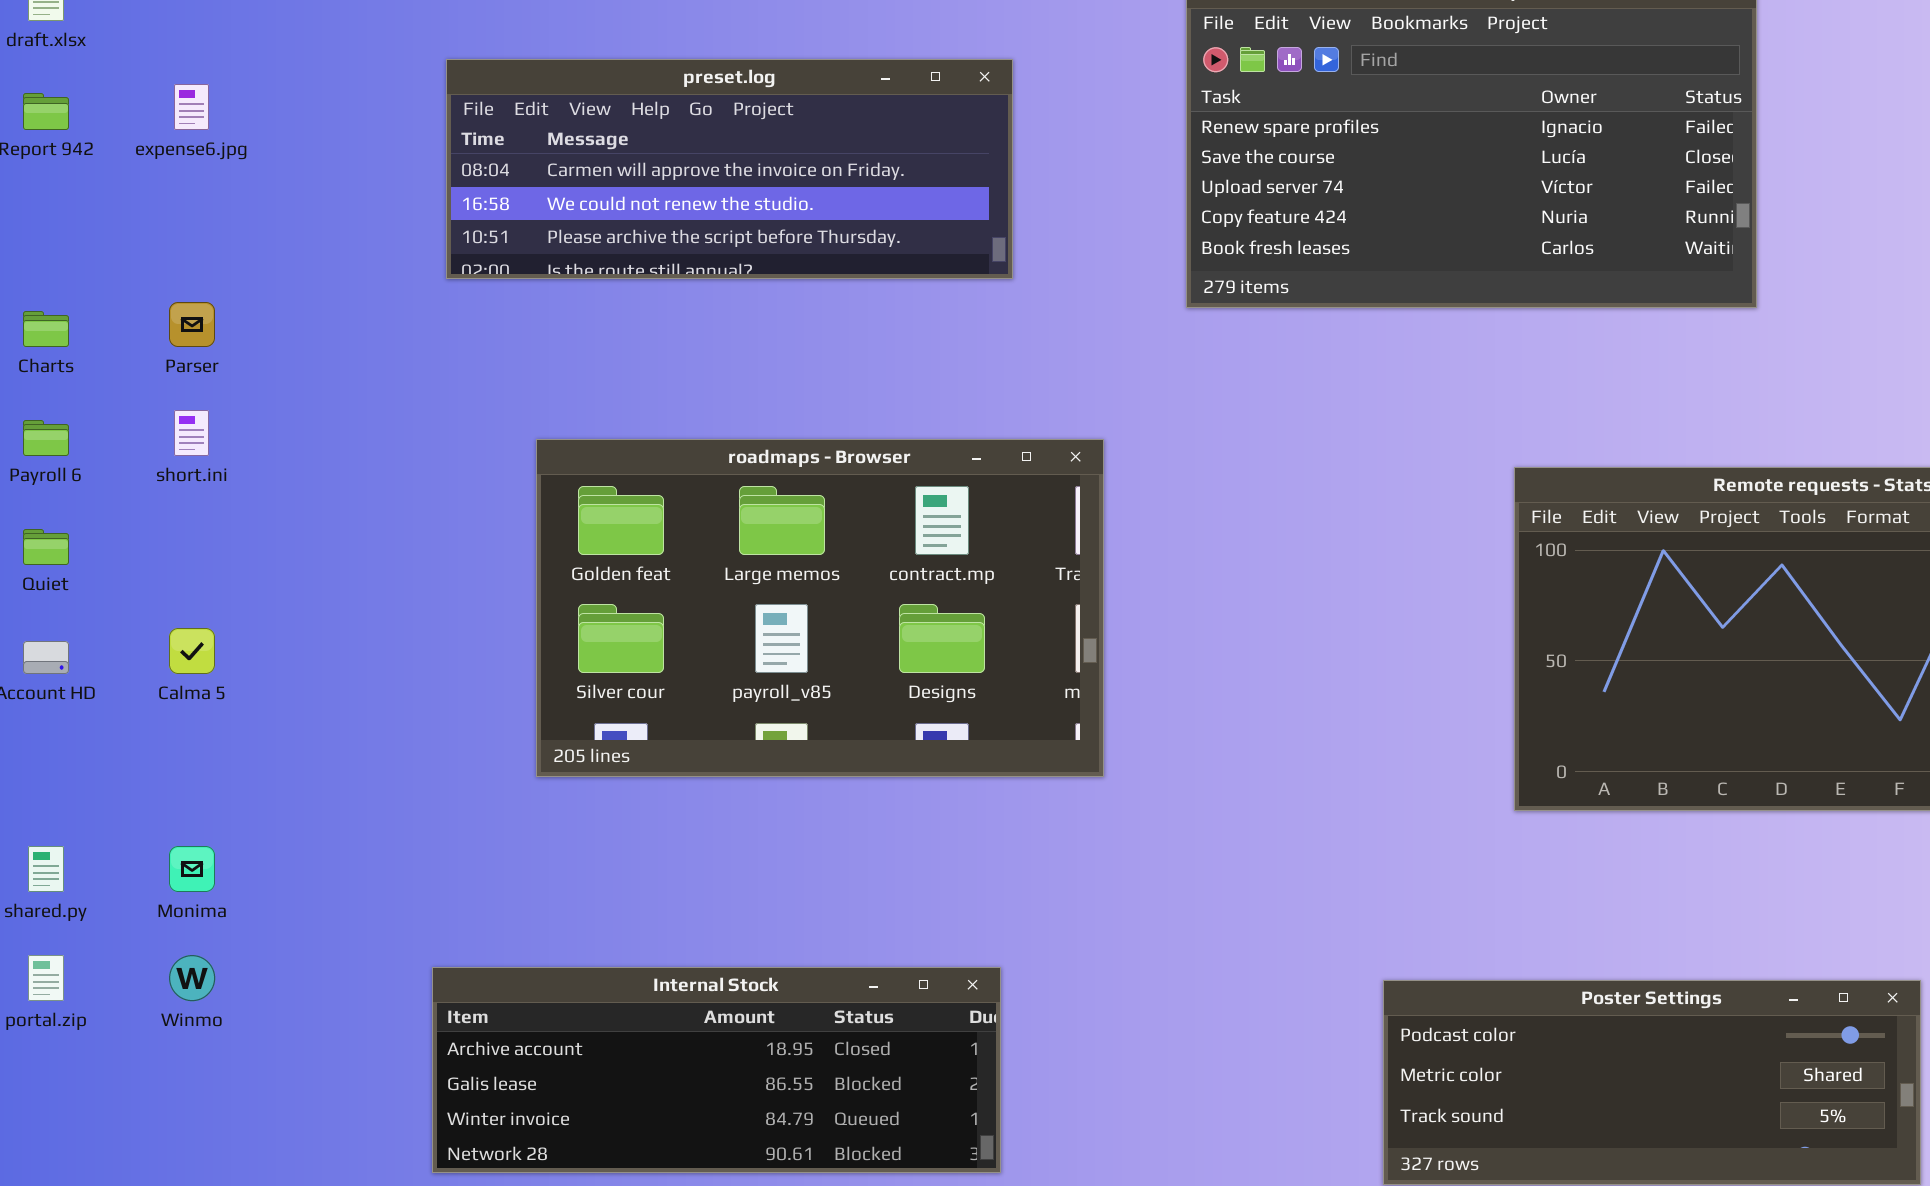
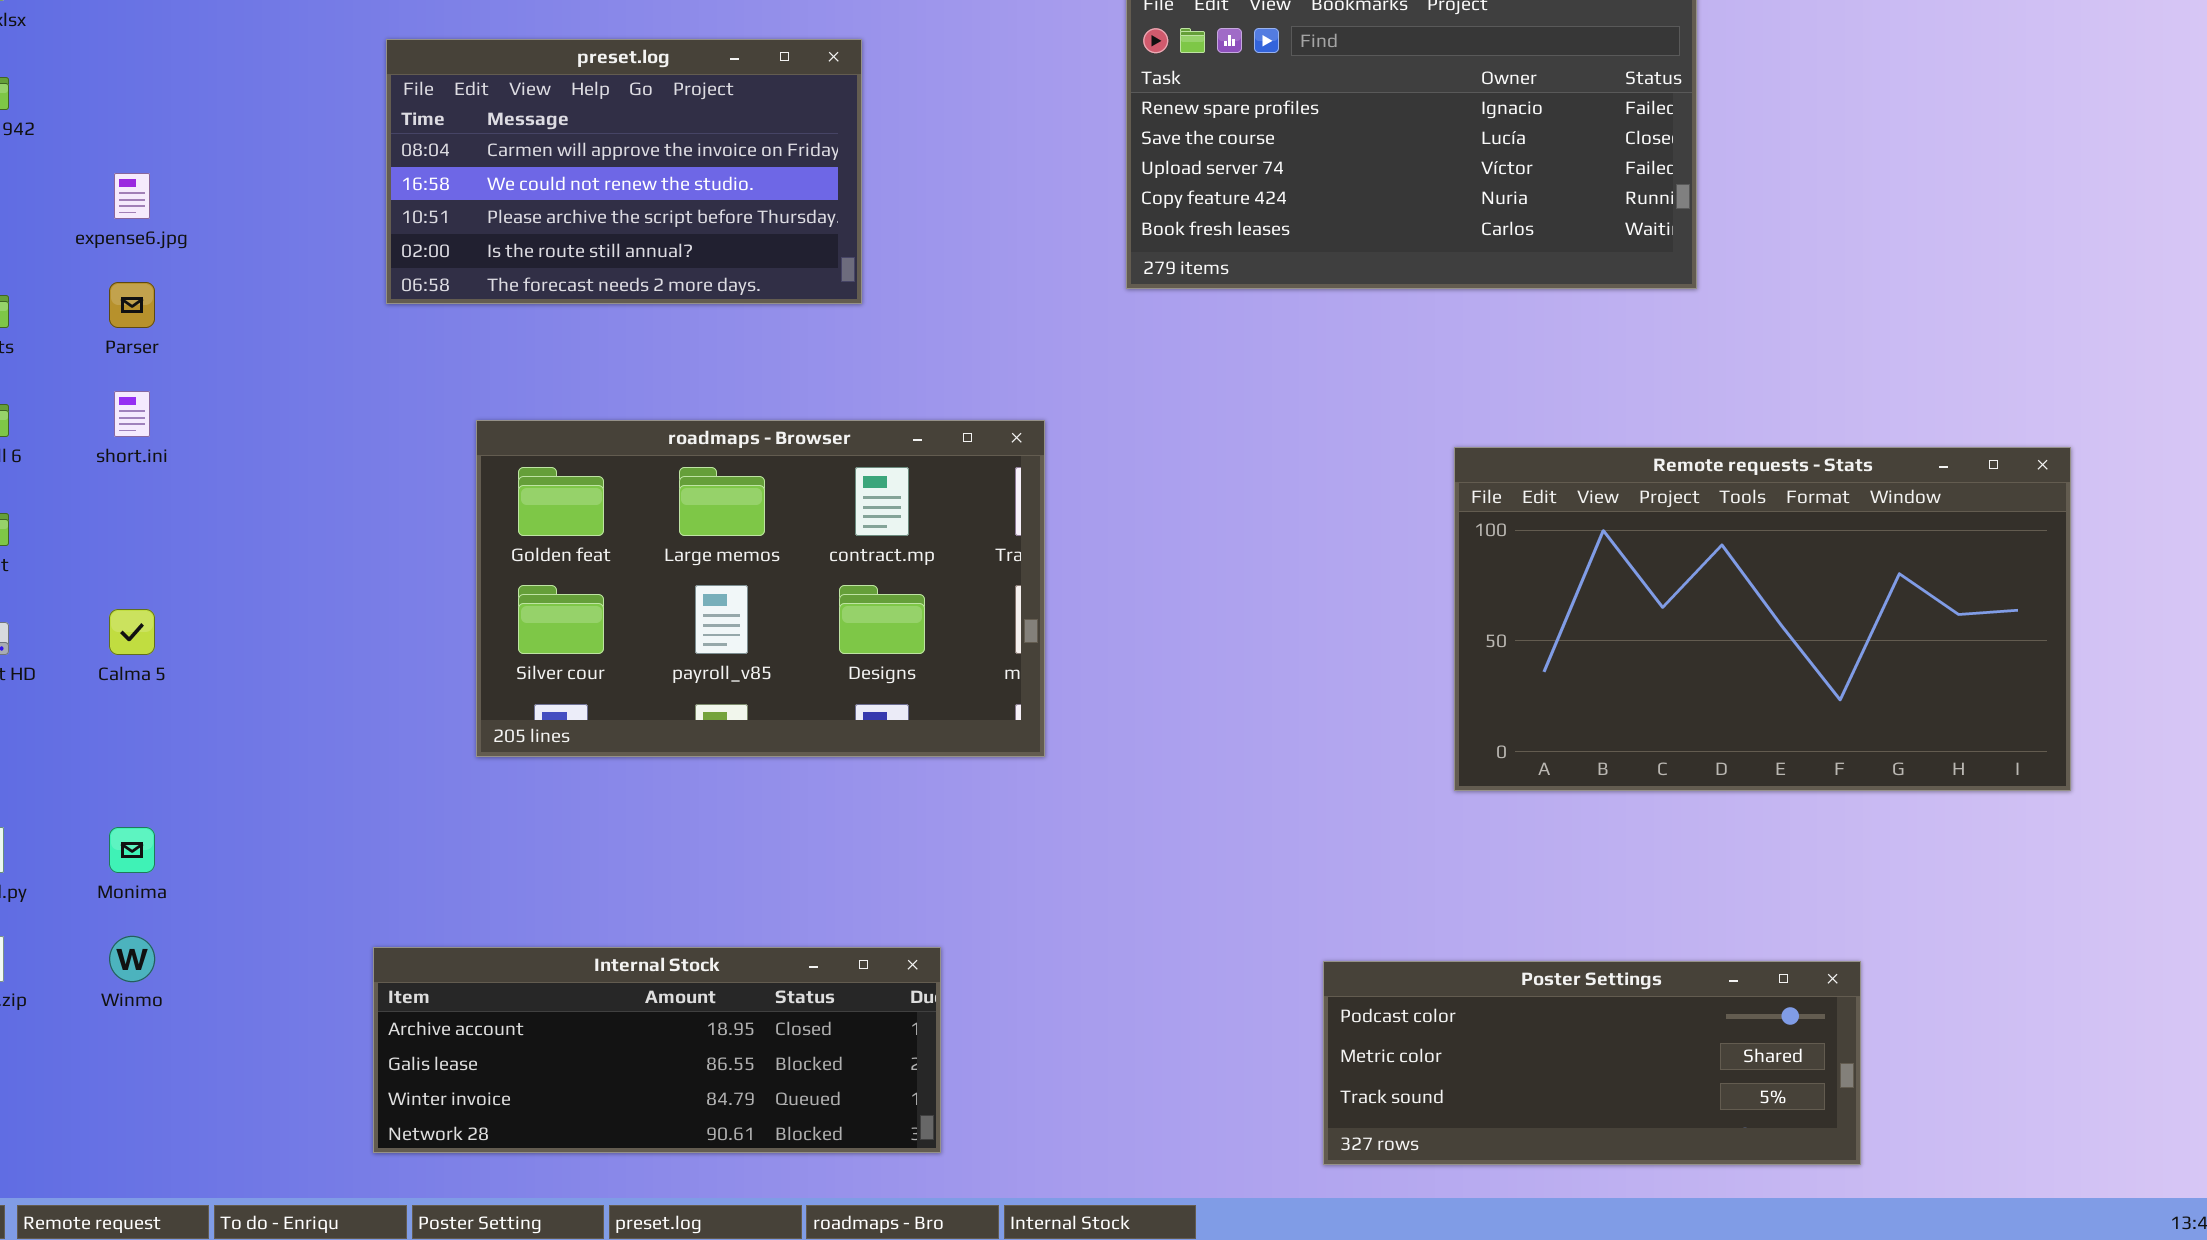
preset.log: [446,59,1013,279] -> [386,39,862,304], resized
expense6.jpg: [174,84,209,130] -> [114,173,150,219], moved

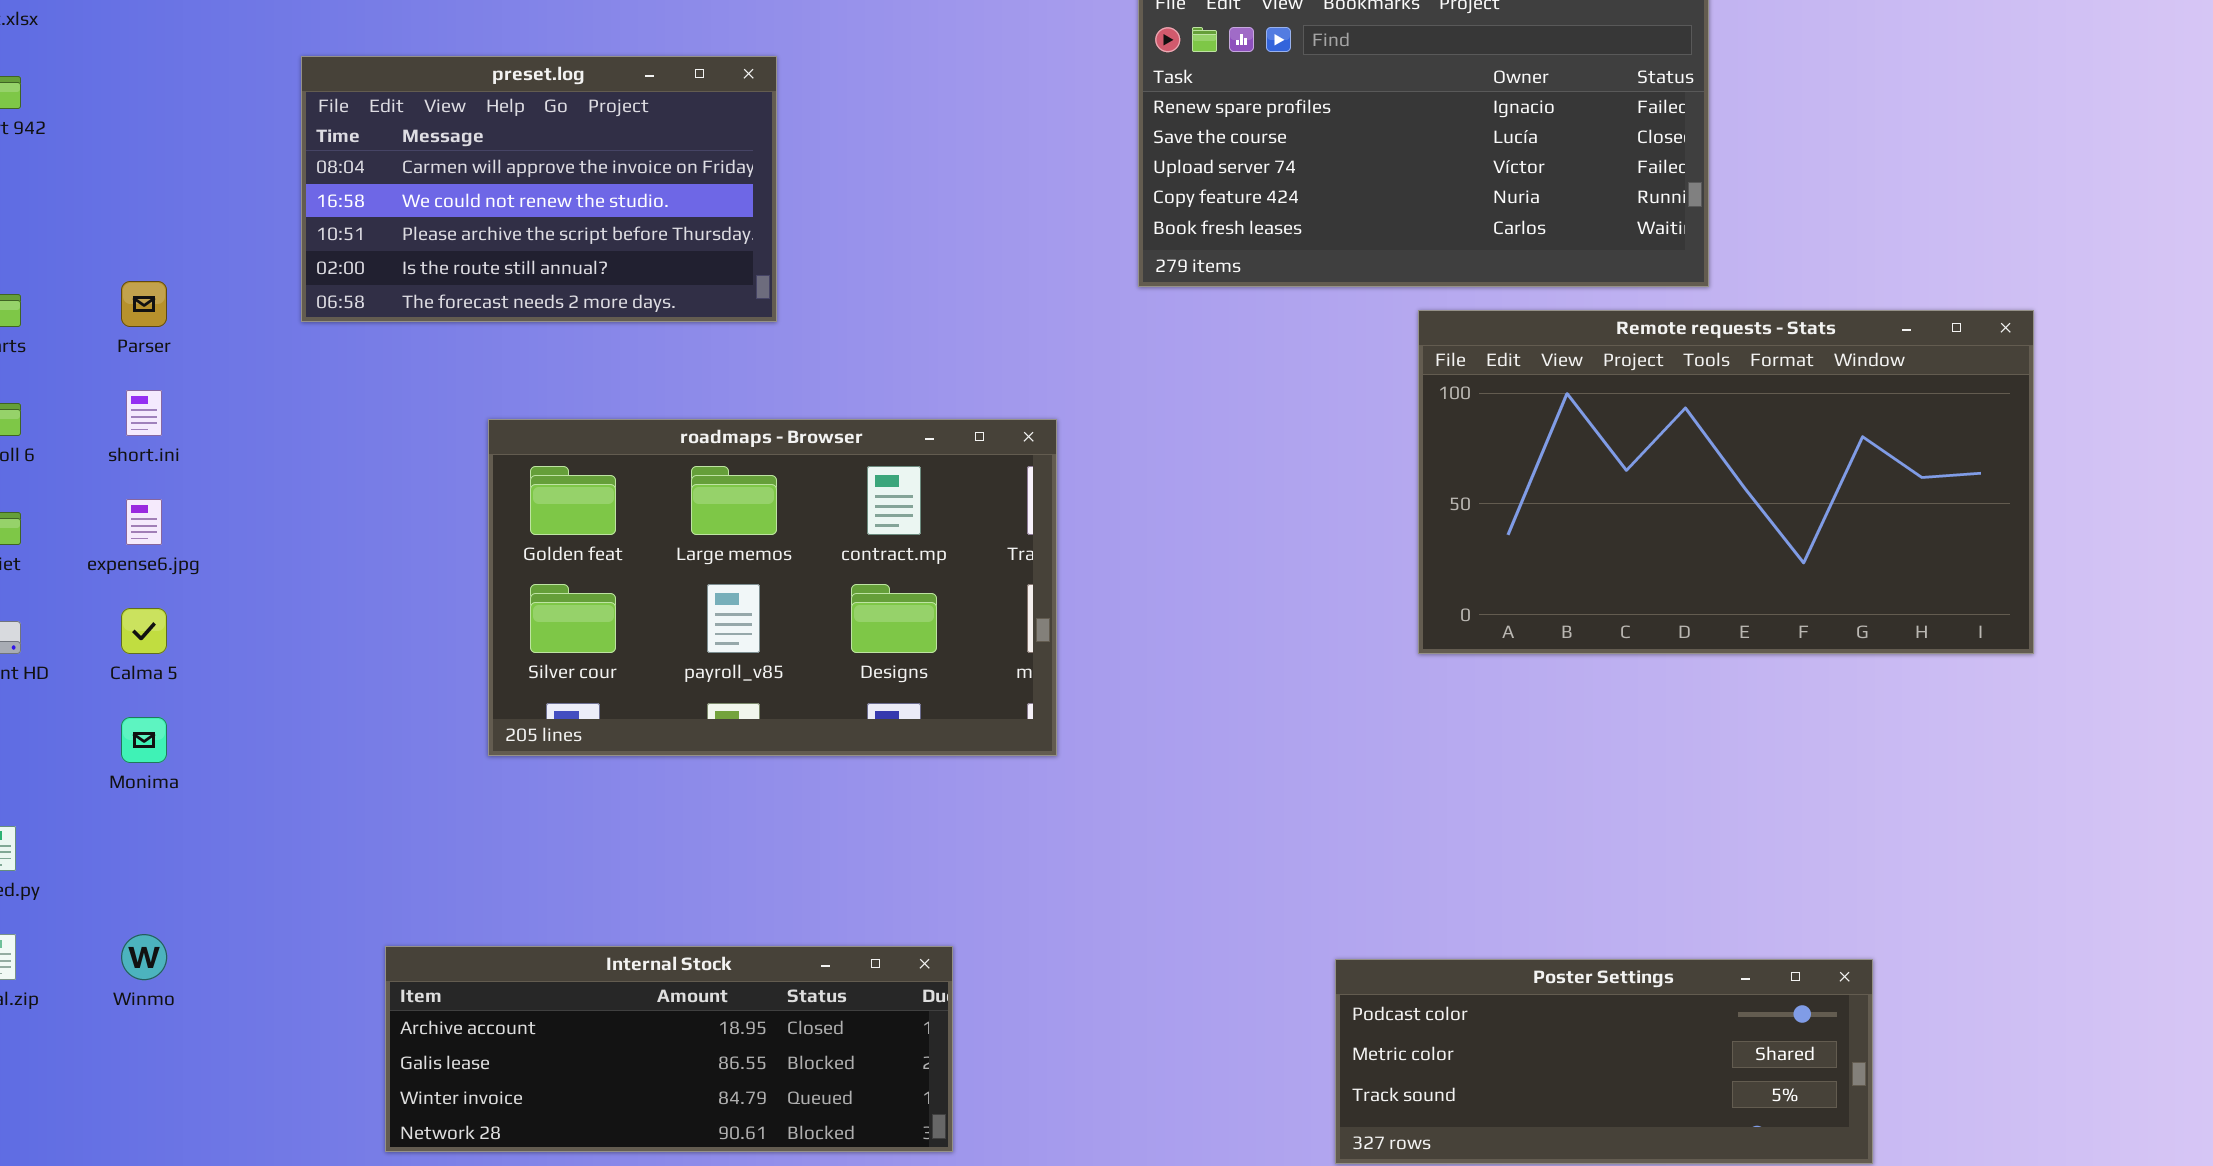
preset.log: [386,39,862,304] -> [301,56,777,322], moved
expense6.jpg: [114,173,150,219] -> [126,499,162,545], moved
Remote requests - Stats: [1454,447,2071,791] -> [1418,310,2034,654], moved
Monima: [109,827,155,873] -> [121,717,167,763], moved

